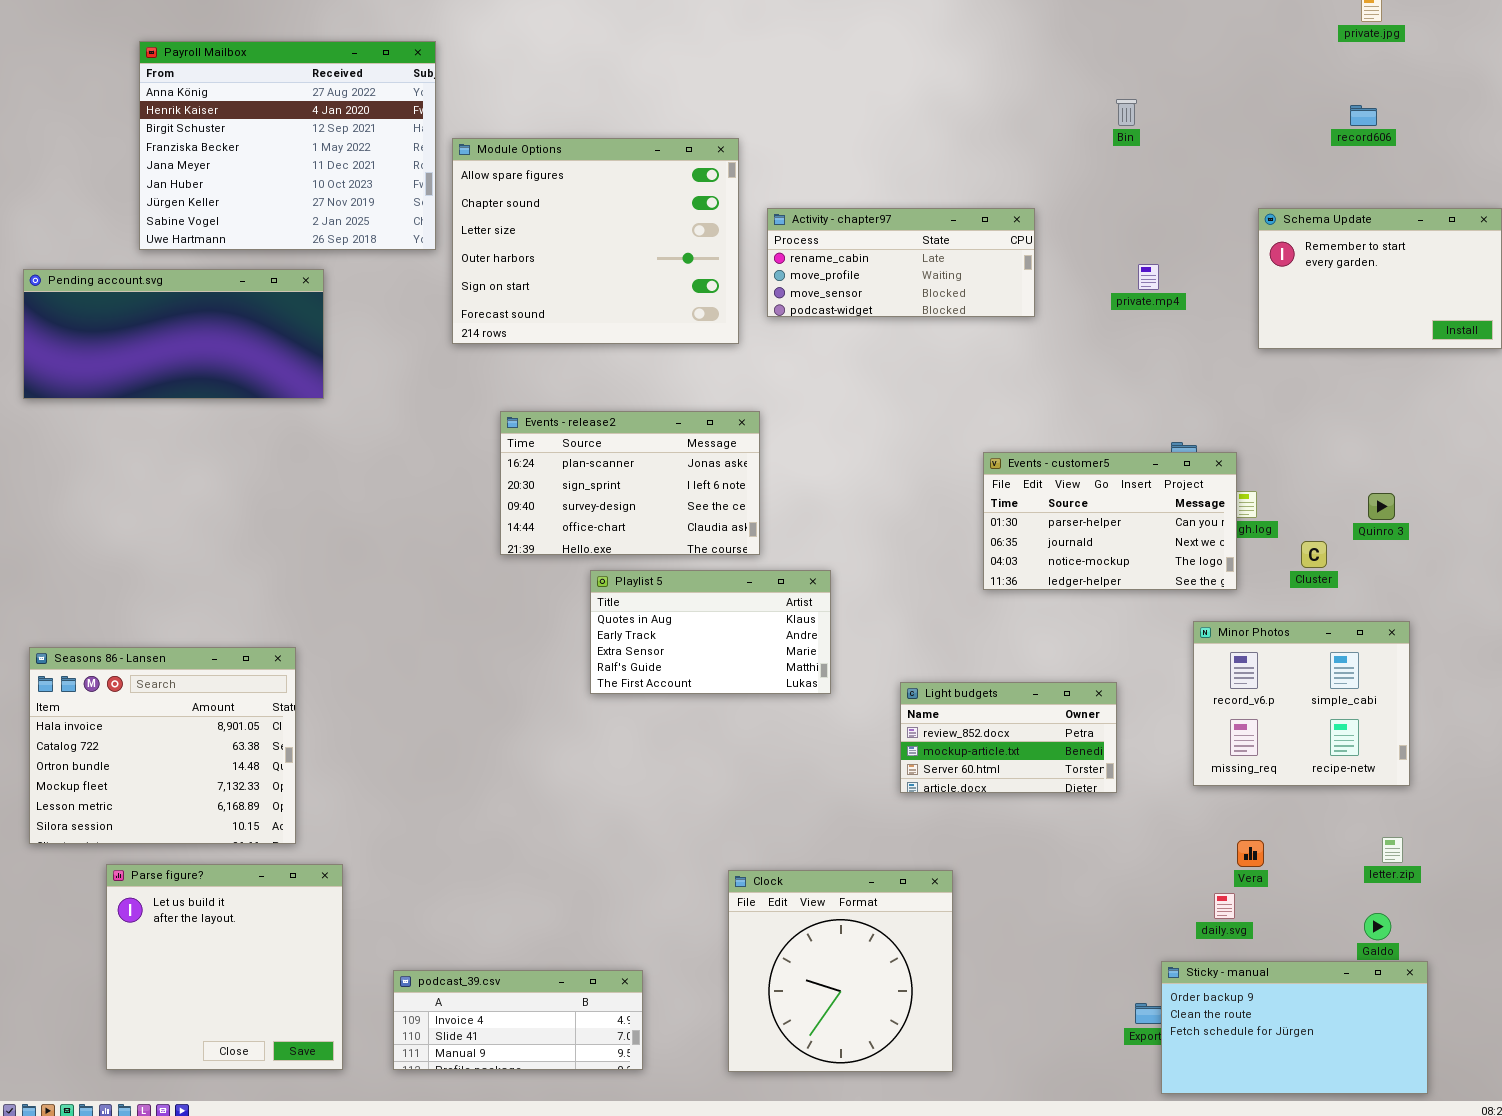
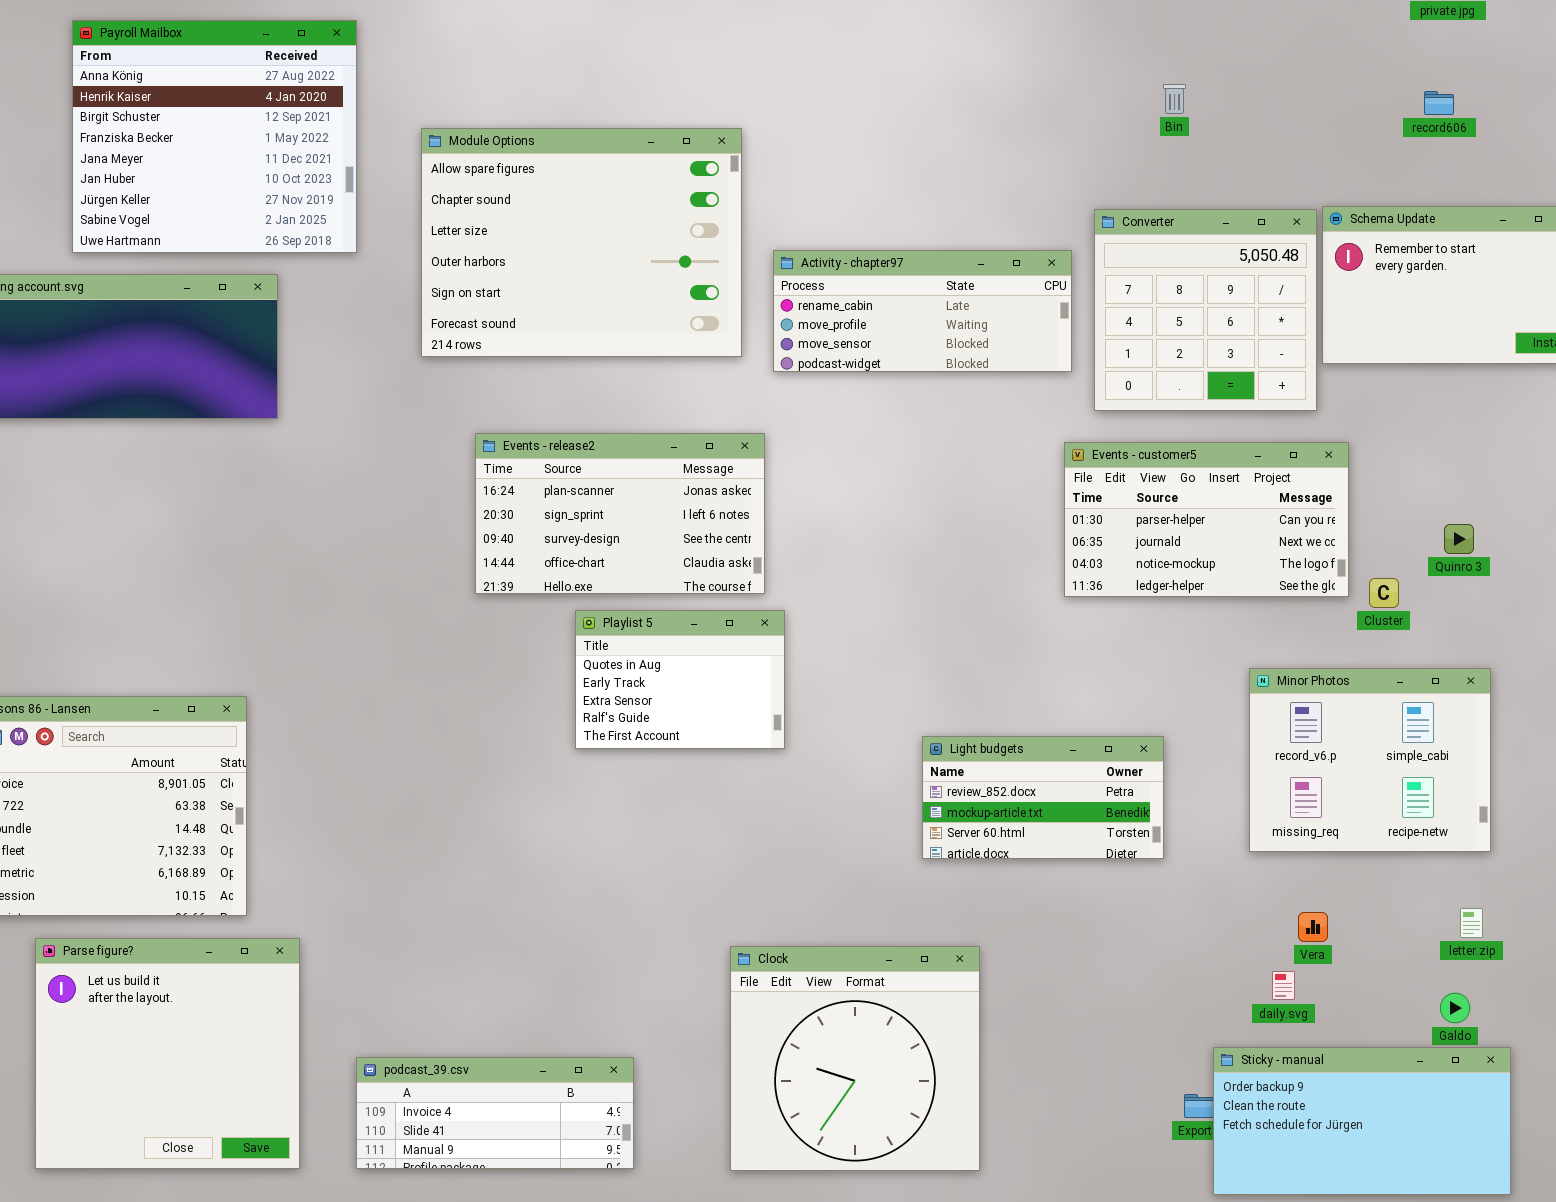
Payroll Mailbox: [139,41,436,250] -> [72,20,357,253], resized
Activity - chapter97: [767,208,1035,317] -> [773,250,1072,372], moved
Converter: none -> [1094,209,1317,411], opened
Events - customer5: [983,452,1237,590] -> [1064,442,1349,597], moved
Playlist 5: [590,570,831,694] -> [575,610,785,749], resized

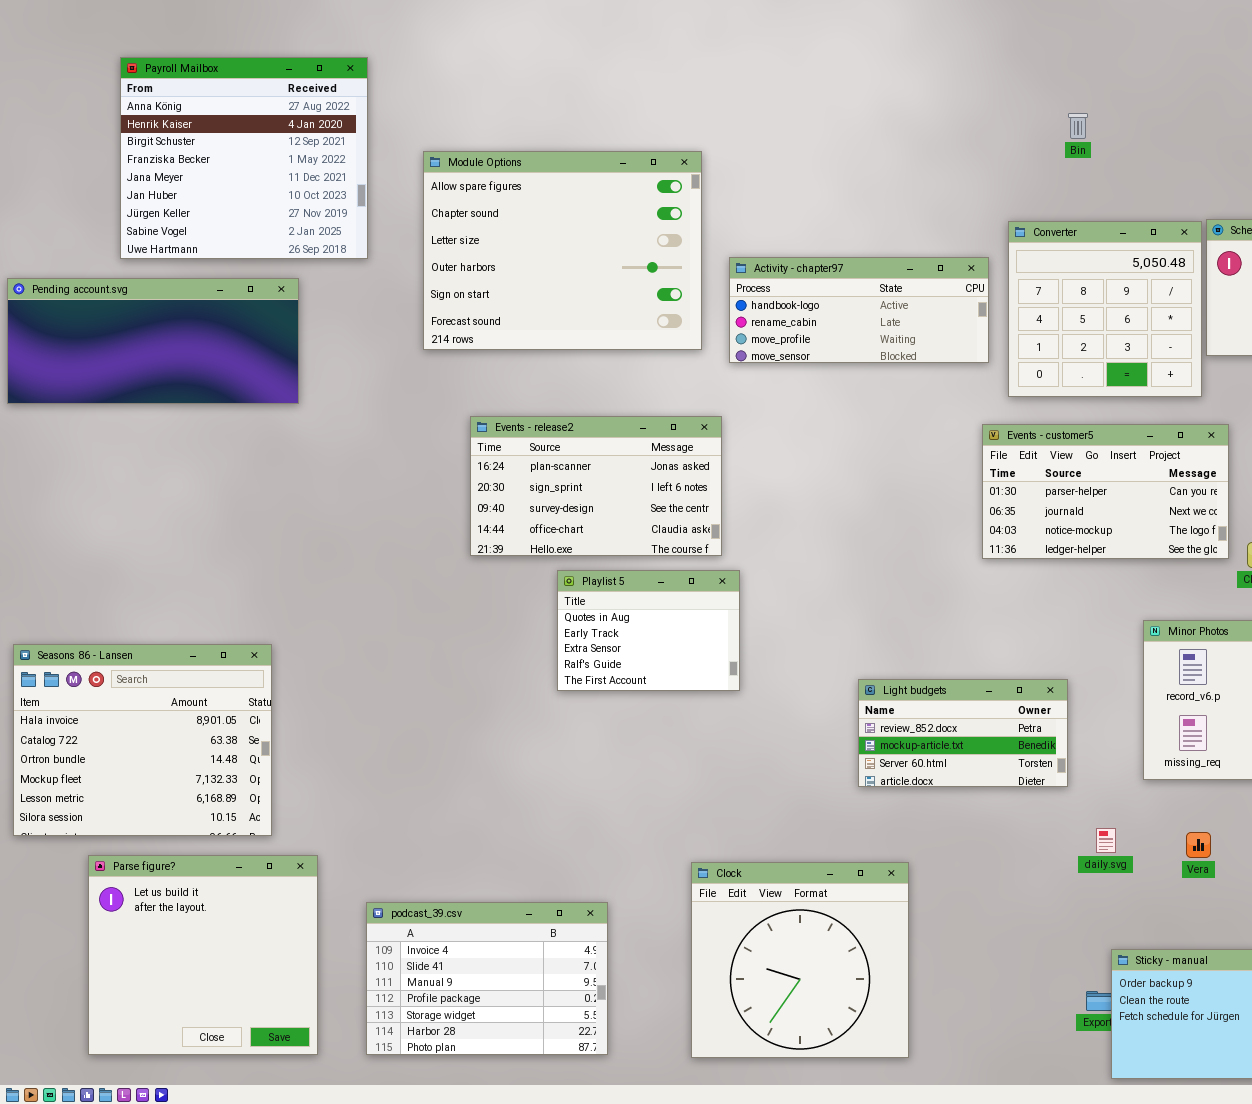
Activity - chapter97: [773,250,1072,372] -> [729,257,989,363], scrolled up 1 row
daily.svg: [1272,971,1295,1000] -> [1096,828,1116,853], moved
podcast_39.csv: [356,1057,634,1169] -> [366,902,608,1055], resized

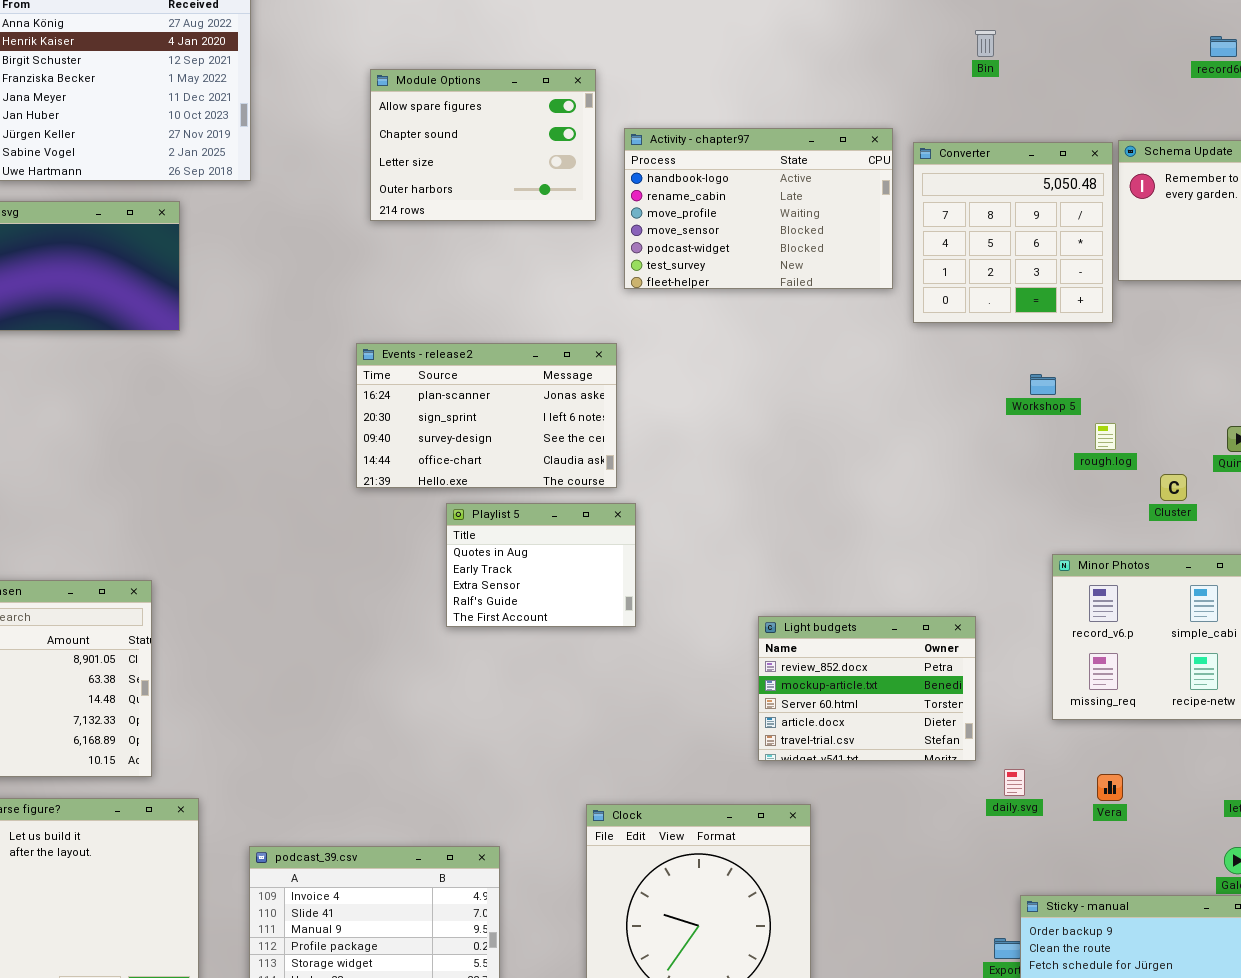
Module Options: [423,151,702,350] -> [370,69,596,221], resized
Activity - chapter97: [729,257,989,363] -> [624,128,893,289], resized
Events - customer5: [982,424,1229,559] -> none, closed
Light budgets: [858,679,1068,787] -> [758,616,976,761], resized

